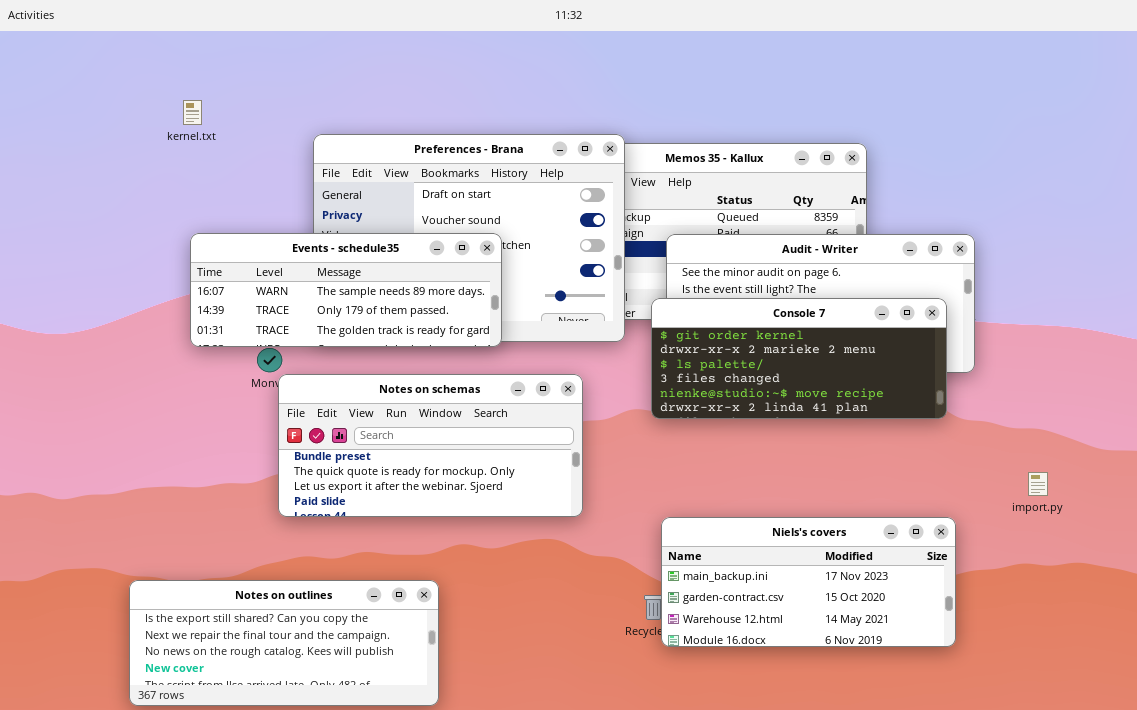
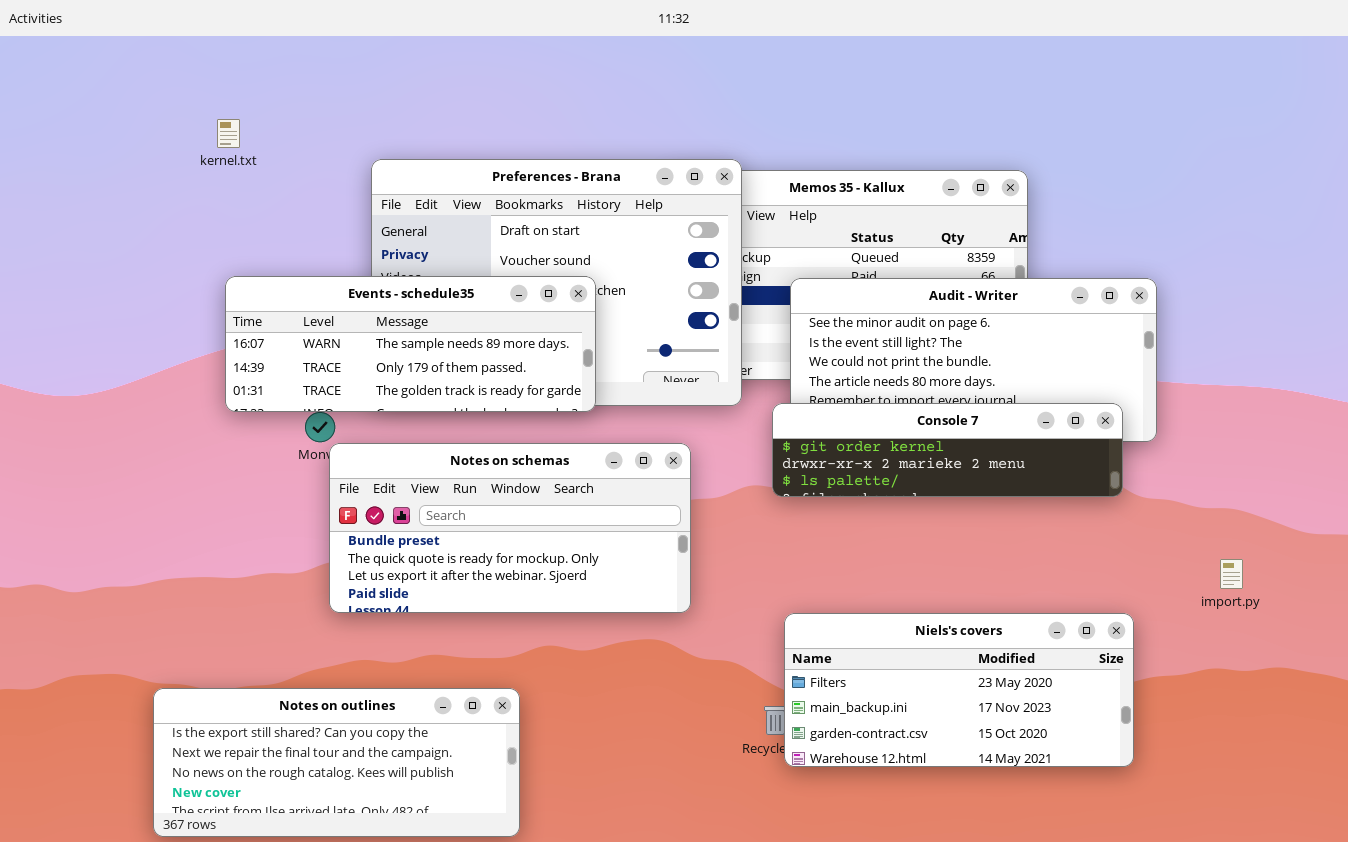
Console 7: [651,298,947,419] -> [772,403,1123,497], resized
Niels's covers: [661,517,956,647] -> [784,613,1134,767], scrolled up 1 row

